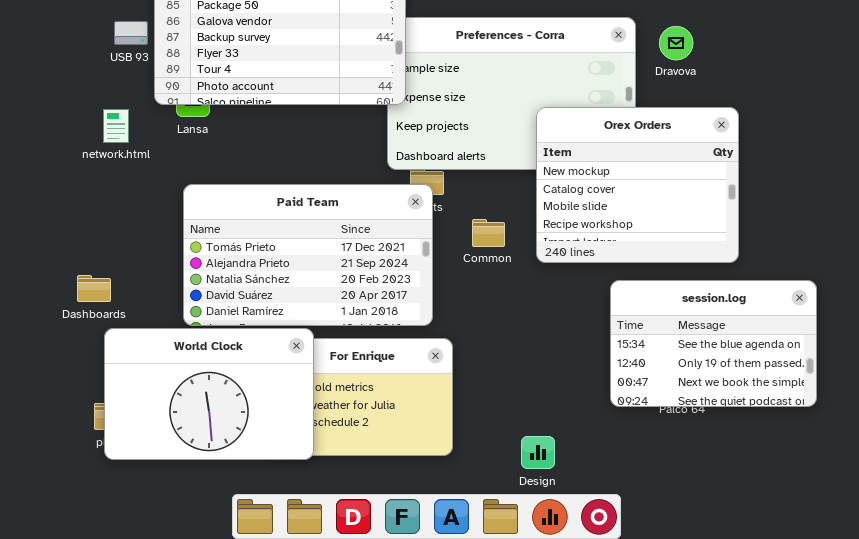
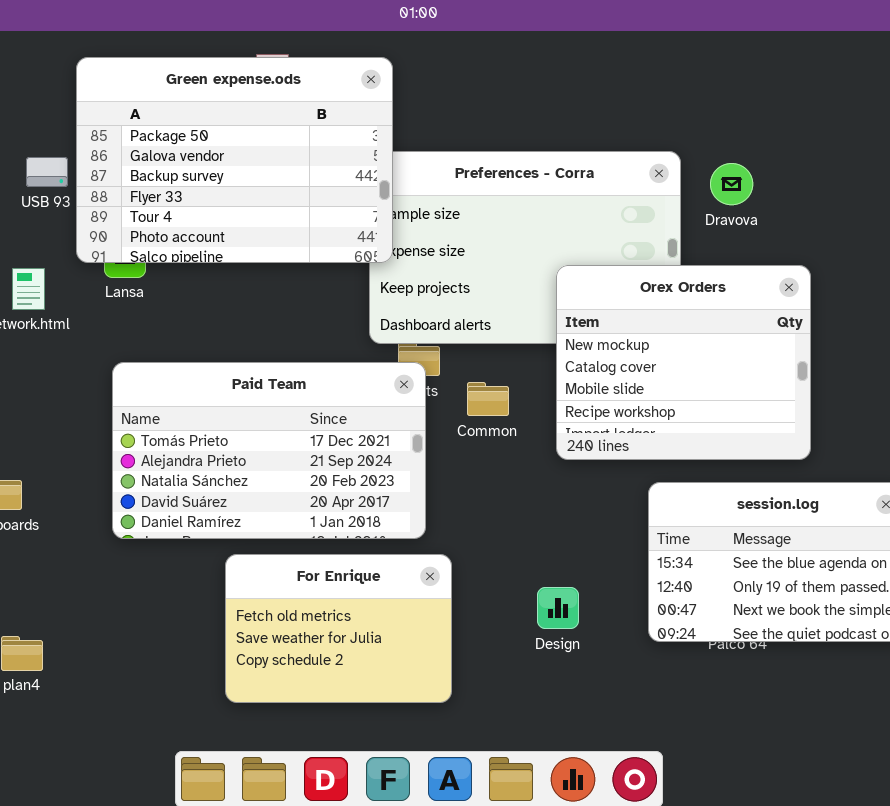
Common: [472,219,505,247] -> [467,382,509,416], moved
World Clock: [104,328,314,460] -> none, closed
Design: [521,436,555,469] -> [537,587,579,629], moved

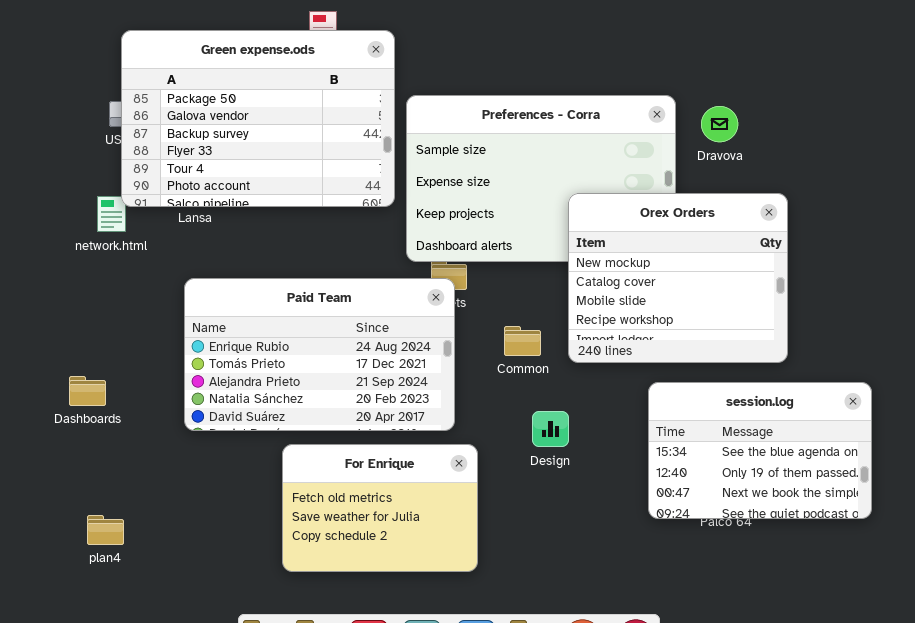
Green expense.ods: [76,57,393,263] -> [121,30,395,207], moved
Paid Team: [112,362,426,539] -> [184,278,455,431], scrolled up 1 row
Common: [467,382,509,416] -> [504,326,541,356], moved
Design: [537,587,579,629] -> [532,411,569,447], moved

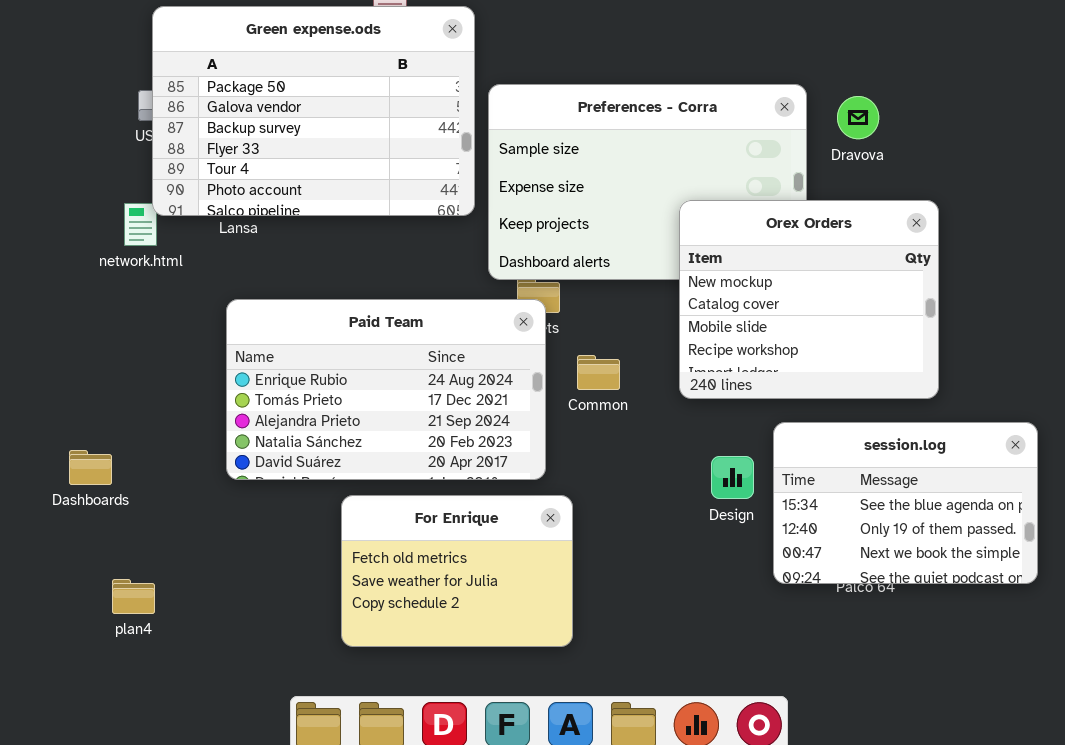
Common: [504,326,541,356] -> [577,355,620,390], moved
Dashboards: [69,376,106,406] -> [69,450,112,485], moved
Design: [532,411,569,447] -> [711,456,754,499], moved

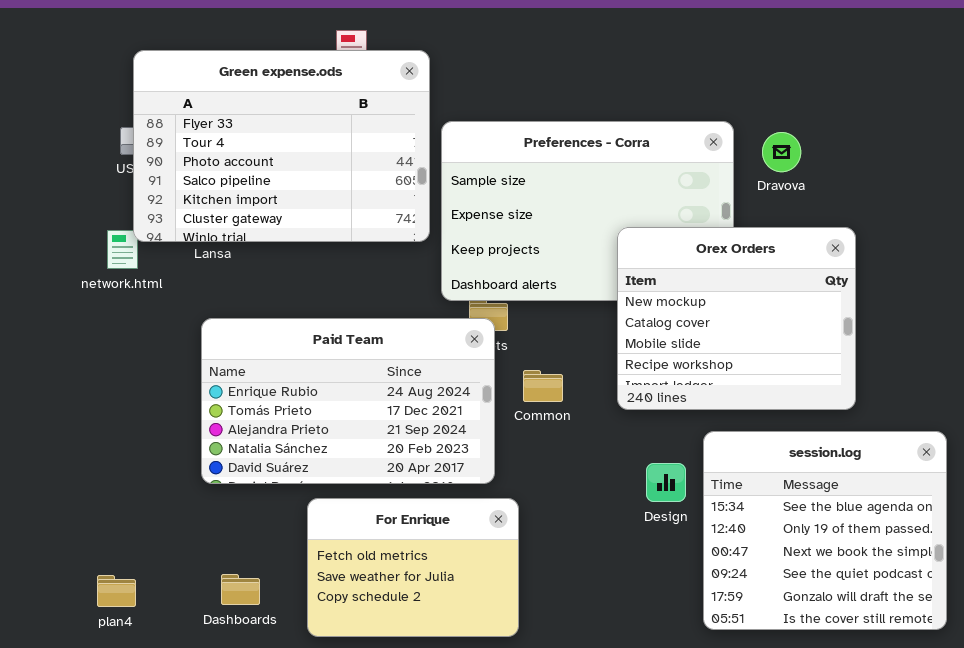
Green expense.ods: [152,6,475,216] -> [133,50,430,242], scrolled down 3 rows
session.log: [773,422,1038,584] -> [703,431,947,630], resized
Dashboards: [69,450,112,485] -> [221,574,260,605], moved

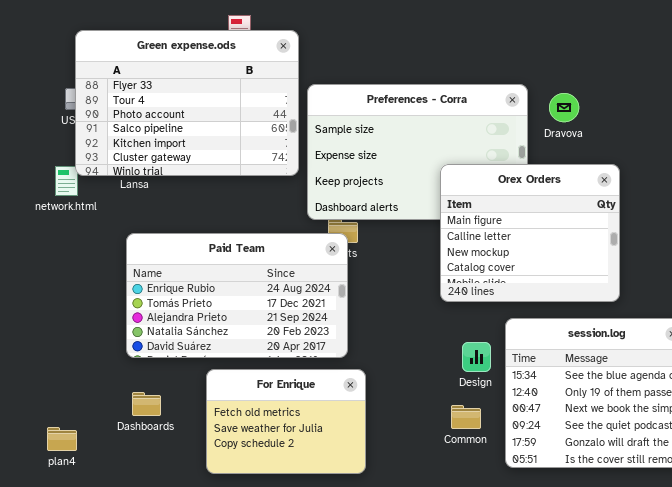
Orex Orders: [617,227,856,410] -> [440,164,620,302], scrolled up 2 rows
Common: [523,370,563,402] -> [451,405,481,429], moved
Dashboards: [221,574,260,605] -> [132,392,161,416], moved

